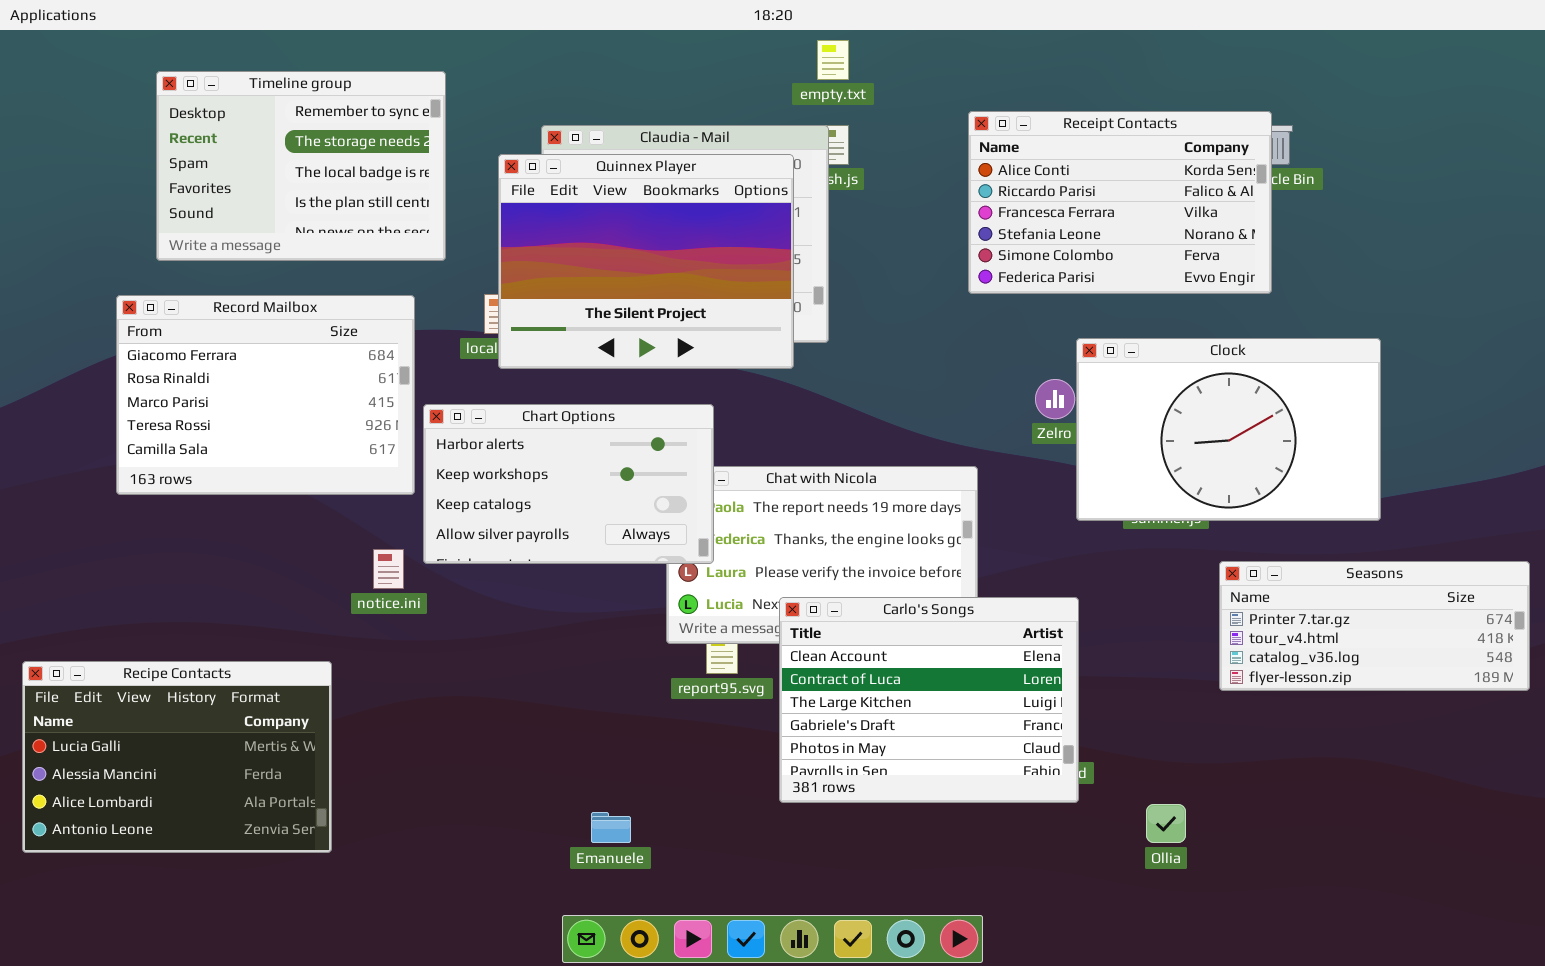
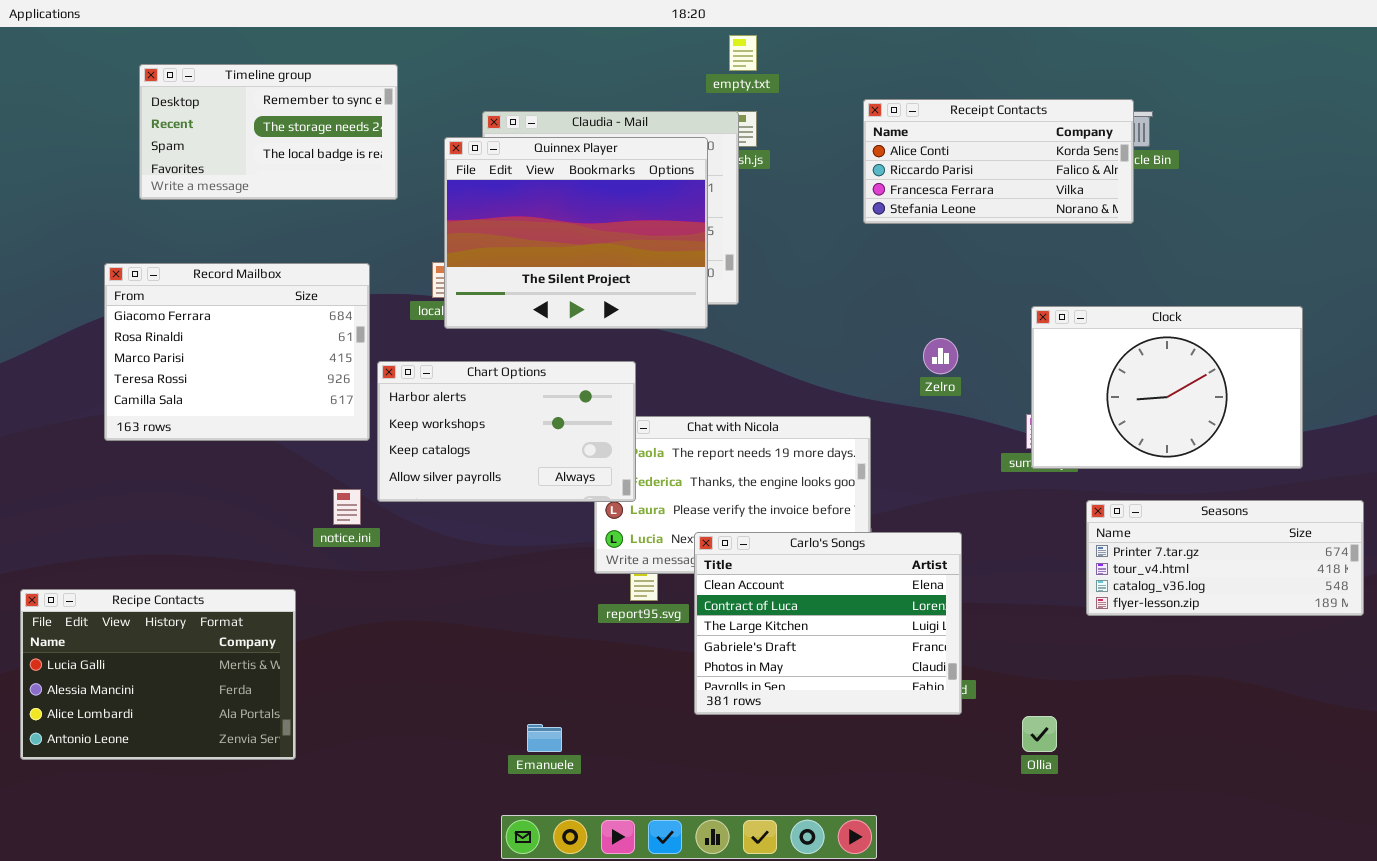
Timeline group: [156,71,446,261] -> [139,64,398,200], resized
Receipt Contacts: [968,111,1272,294] -> [863,99,1134,224], resized
Clock: [1076,338,1381,521] -> [1031,306,1303,469], moved

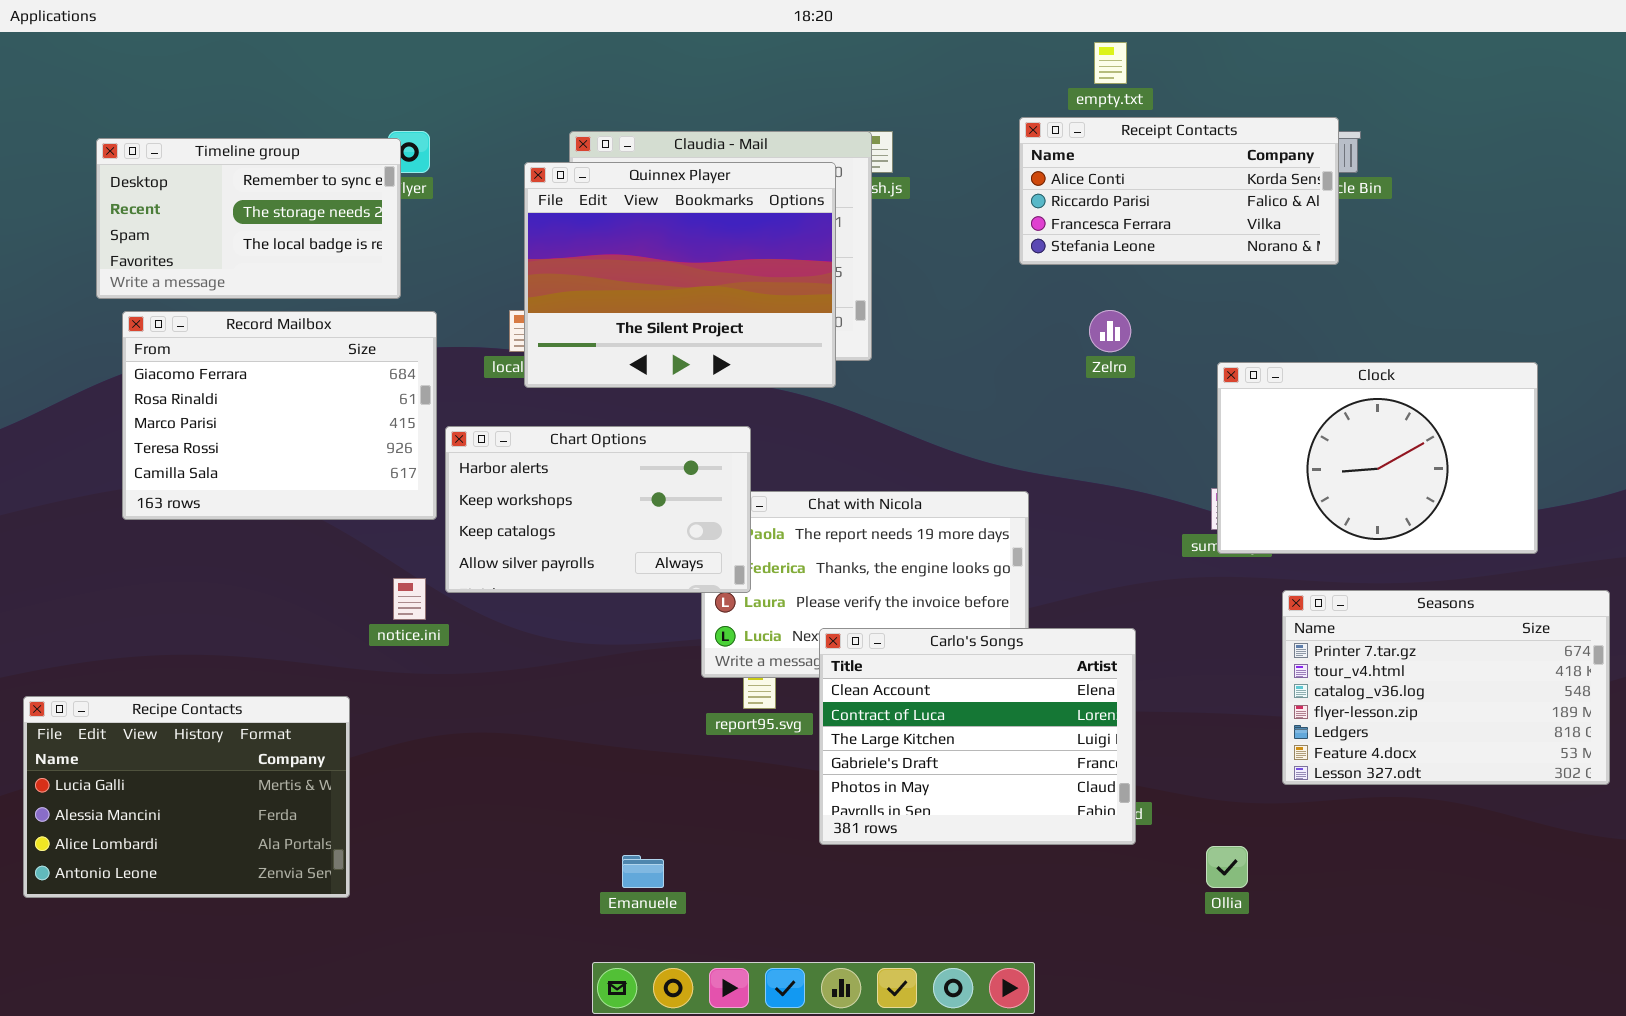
empty.txt: [729,35,757,71] -> [1094,42,1127,84], moved
Timeline group: [139,64,398,200] -> [96,138,401,299], moved
Zelro: [923,338,958,374] -> [1089,310,1131,352], moved
Seasons: [1086,500,1364,616] -> [1282,590,1610,785], resized

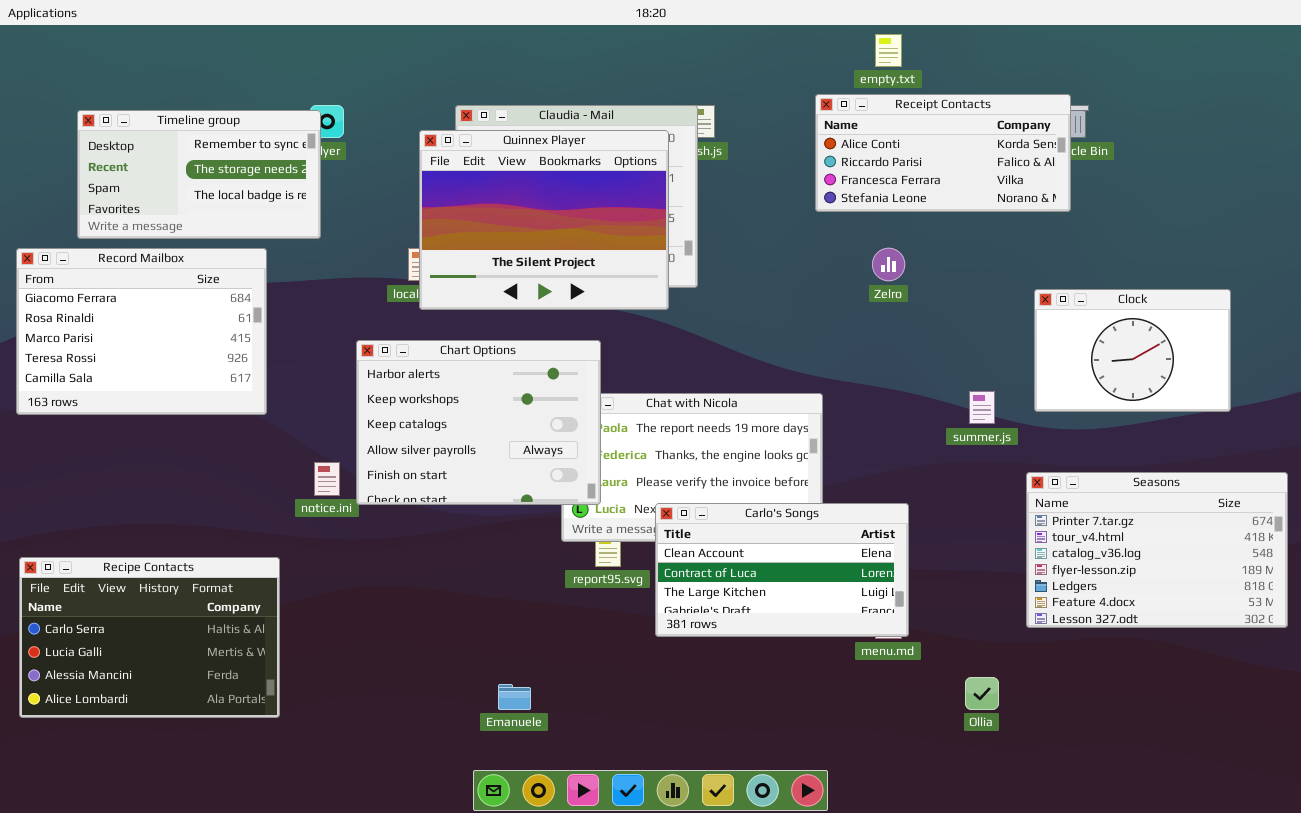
Record Mailbox: [122,311,437,520] -> [16,248,267,415], moved
Clock: [1217,362,1538,554] -> [1034,289,1231,412], resized
Chart Options: [445,426,751,593] -> [356,340,601,505], resized
Carlo's Songs: [819,628,1136,845] -> [655,503,909,637], resized
Recipe Contacts: [23,696,350,898] -> [19,557,280,718], scrolled up 1 row

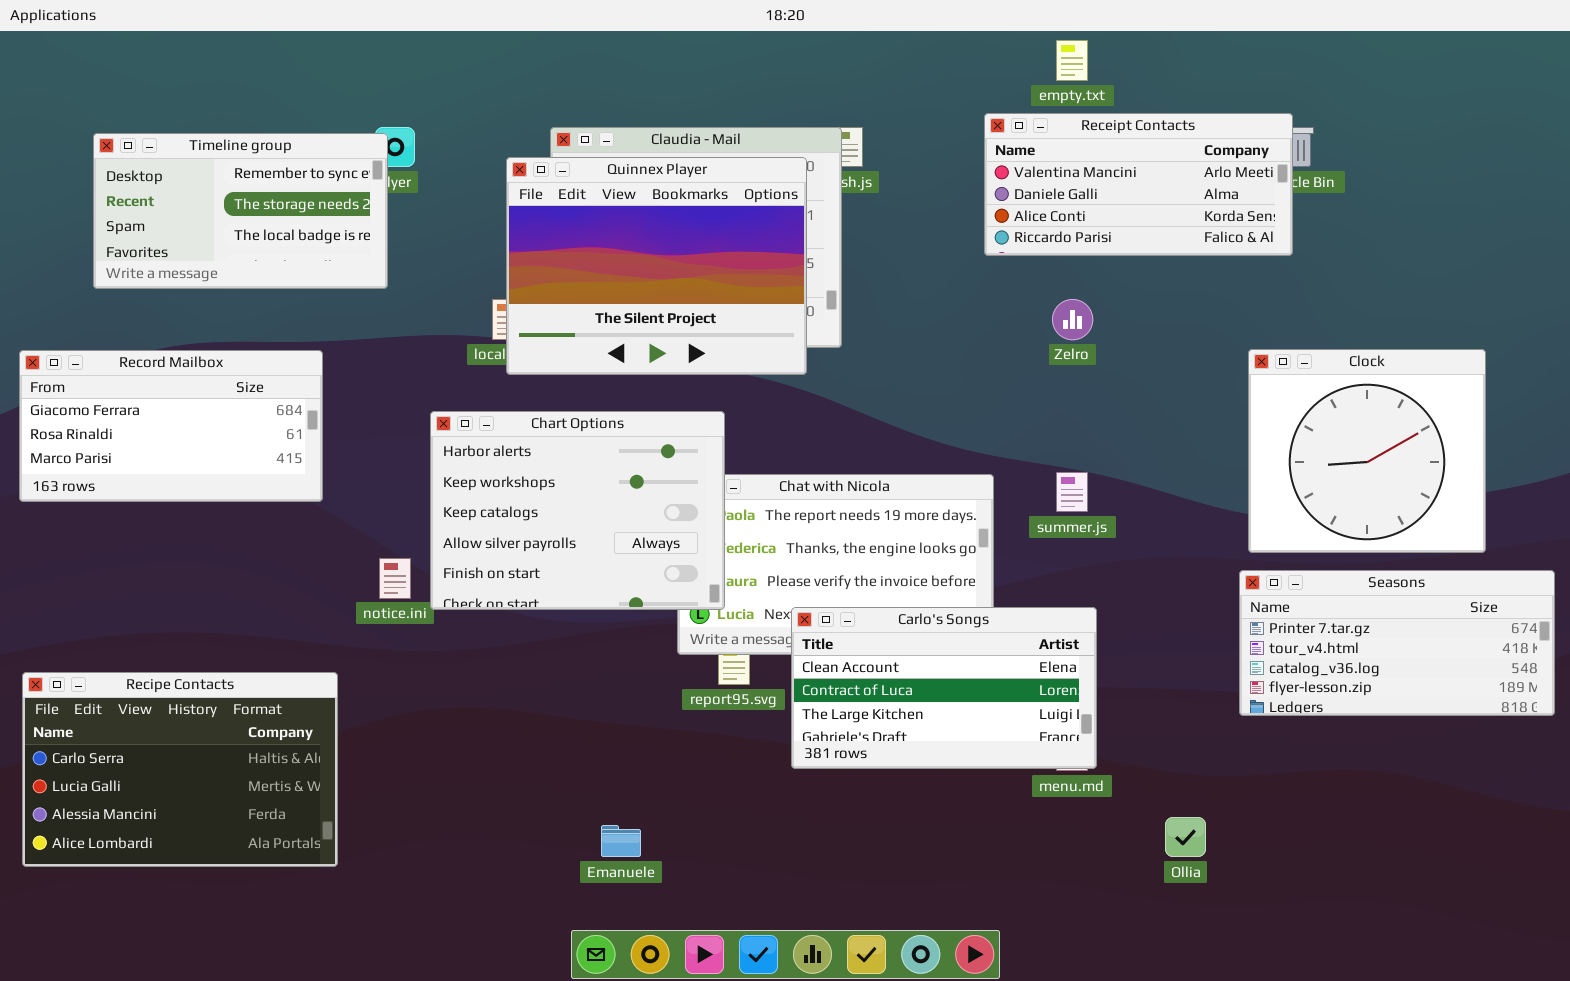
Receipt Contacts: [815,94,1071,212] -> [984,113,1293,256], scrolled up 2 rows
Record Mailbox: [16,248,267,415] -> [19,350,323,502], resized
Clock: [1034,289,1231,412] -> [1248,349,1486,553], resized
summer.js: [969,391,995,424] -> [1056,472,1088,512], moved
Seasons: [1026,472,1288,628] -> [1239,570,1555,716], resized

